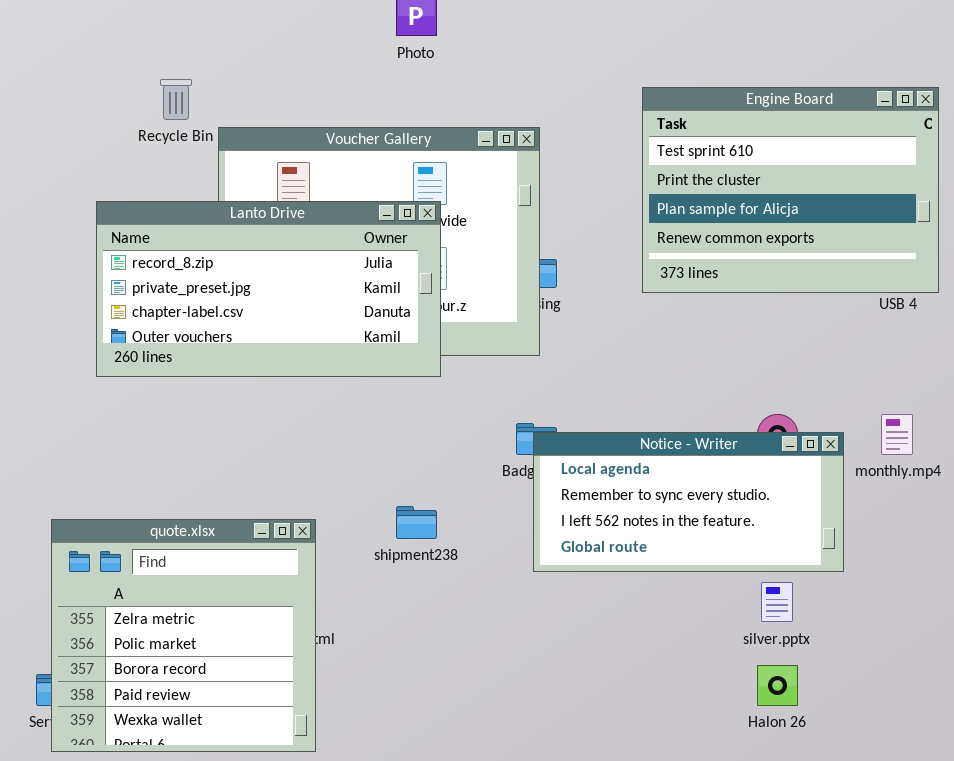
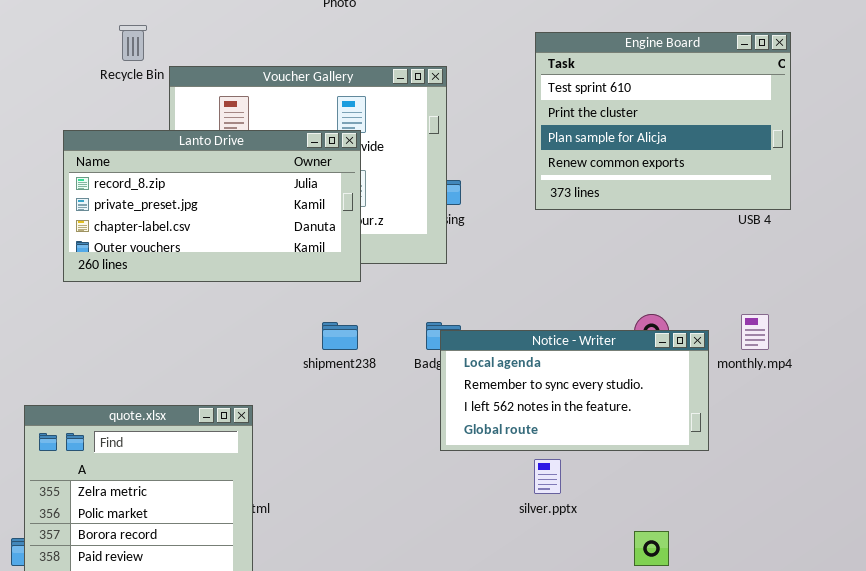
shipment238: [396,506,437,539] -> [322,322,358,350], moved
silver.pptx: [761,582,793,622] -> [534,459,561,494], moved

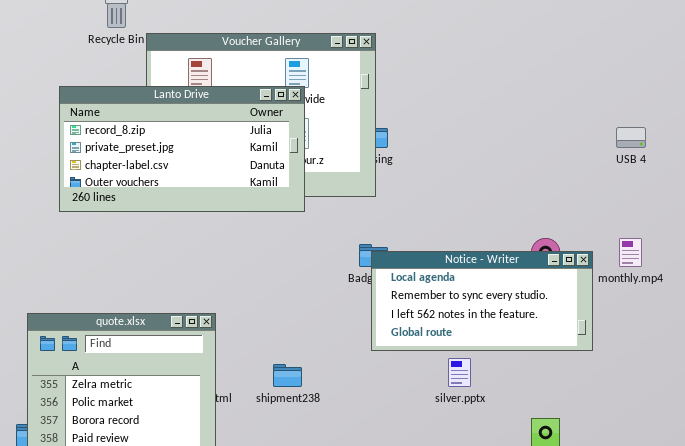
Engine Board: [535,32,791,210] -> none, closed
shipment238: [322,322,358,350] -> [273,364,302,387], moved

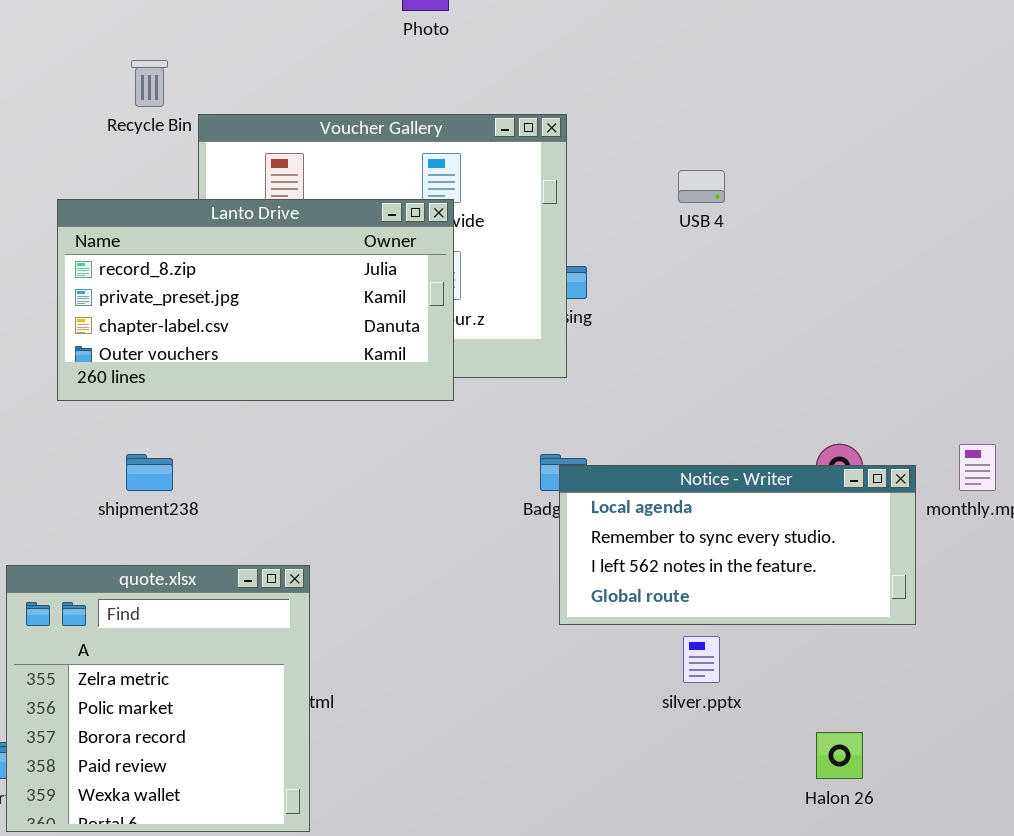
USB 4: [616,127,646,148] -> [678,170,725,203], moved
shipment238: [273,364,302,387] -> [126,454,173,491], moved

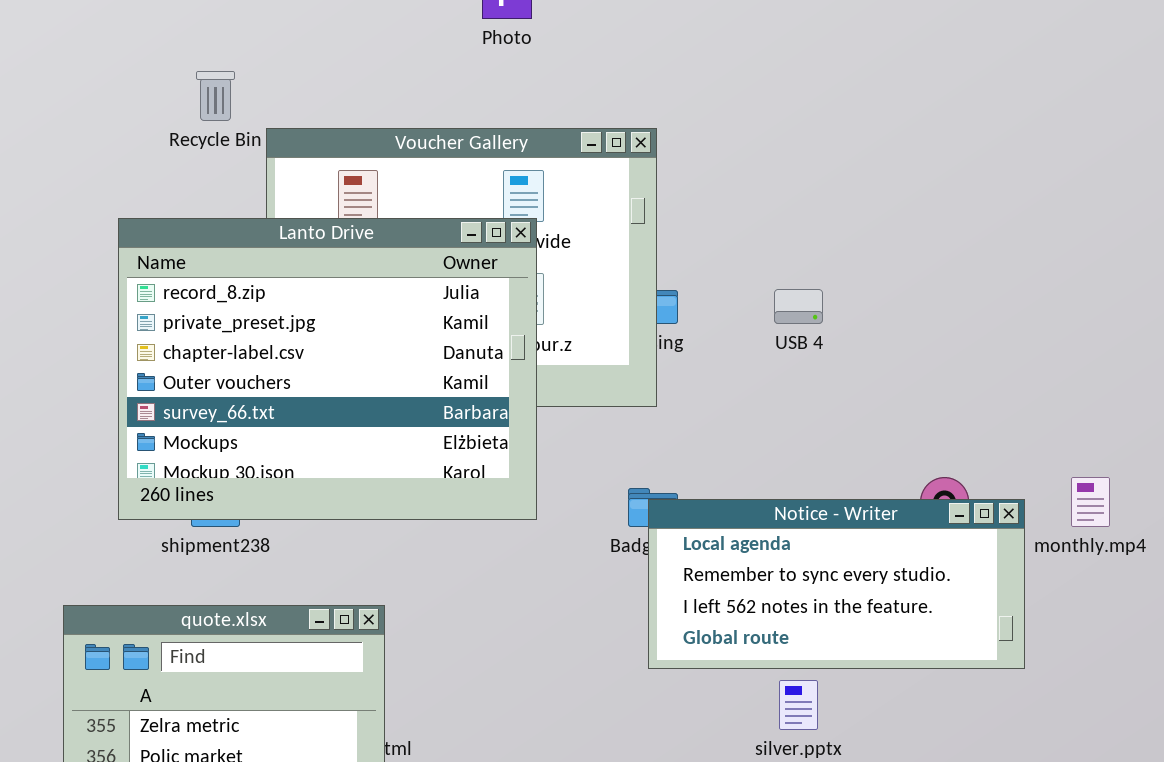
USB 4: [678,170,725,203] -> [774,289,823,324], moved
Lanto Drive: [57,199,454,401] -> [118,218,537,520], resized

